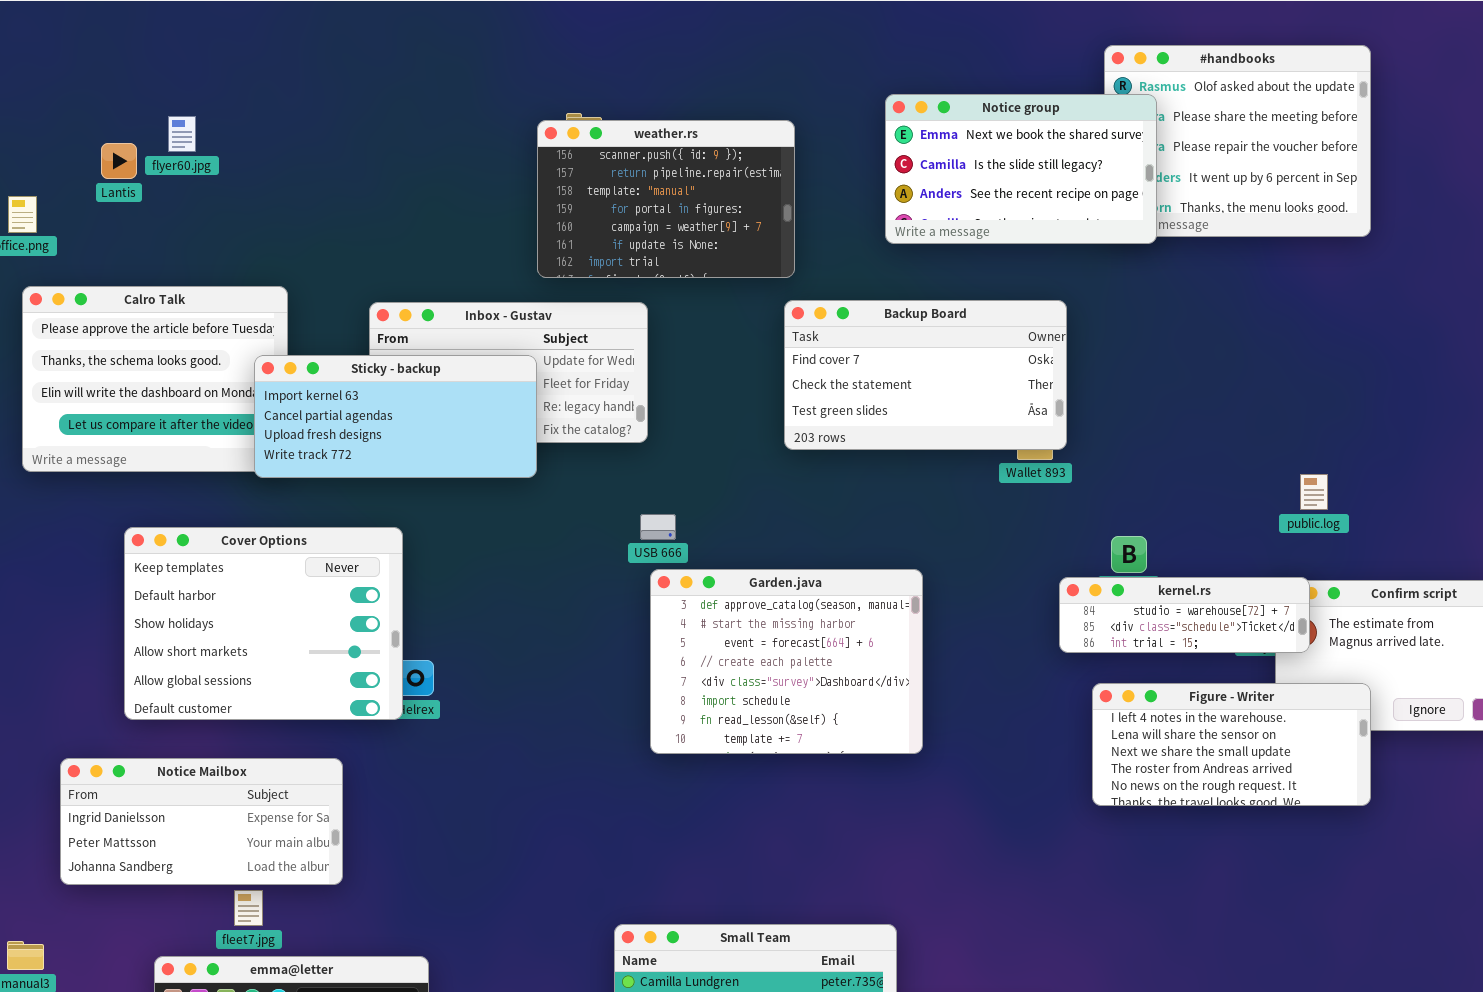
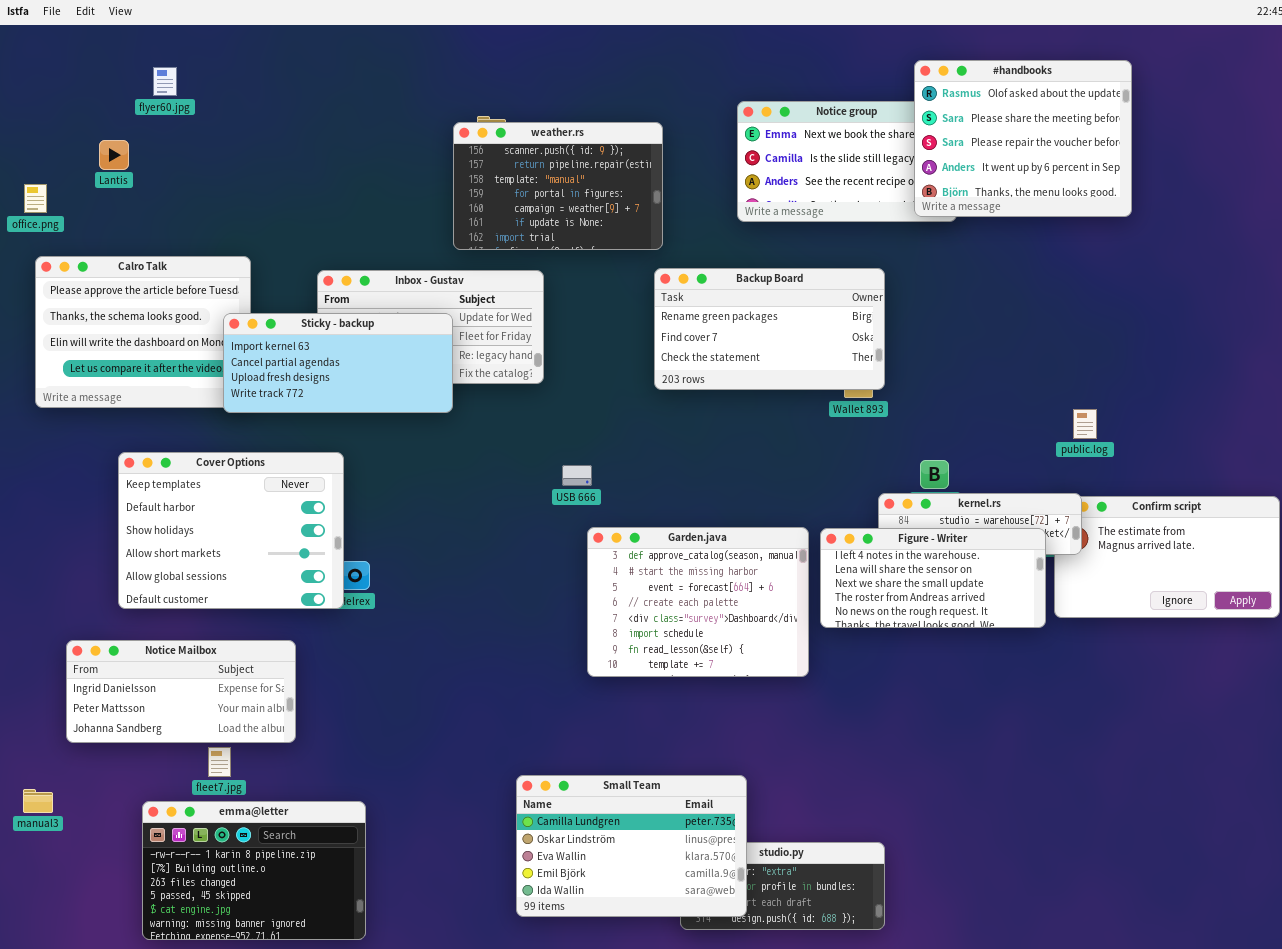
#handbooks: [1104,45,1371,237] -> [914,60,1132,217], raised
flyer60.jpg: [168,116,196,152] -> [153,67,177,96], moved
Backup Board: [784,300,1067,450] -> [654,268,885,390], scrolled up 1 row
USB 666: [640,514,676,540] -> [562,465,592,486], moved
Garden.java: [650,569,923,754] -> [587,527,809,677], moved
Figure - Writer: [1092,683,1371,806] -> [820,528,1046,628], moved

